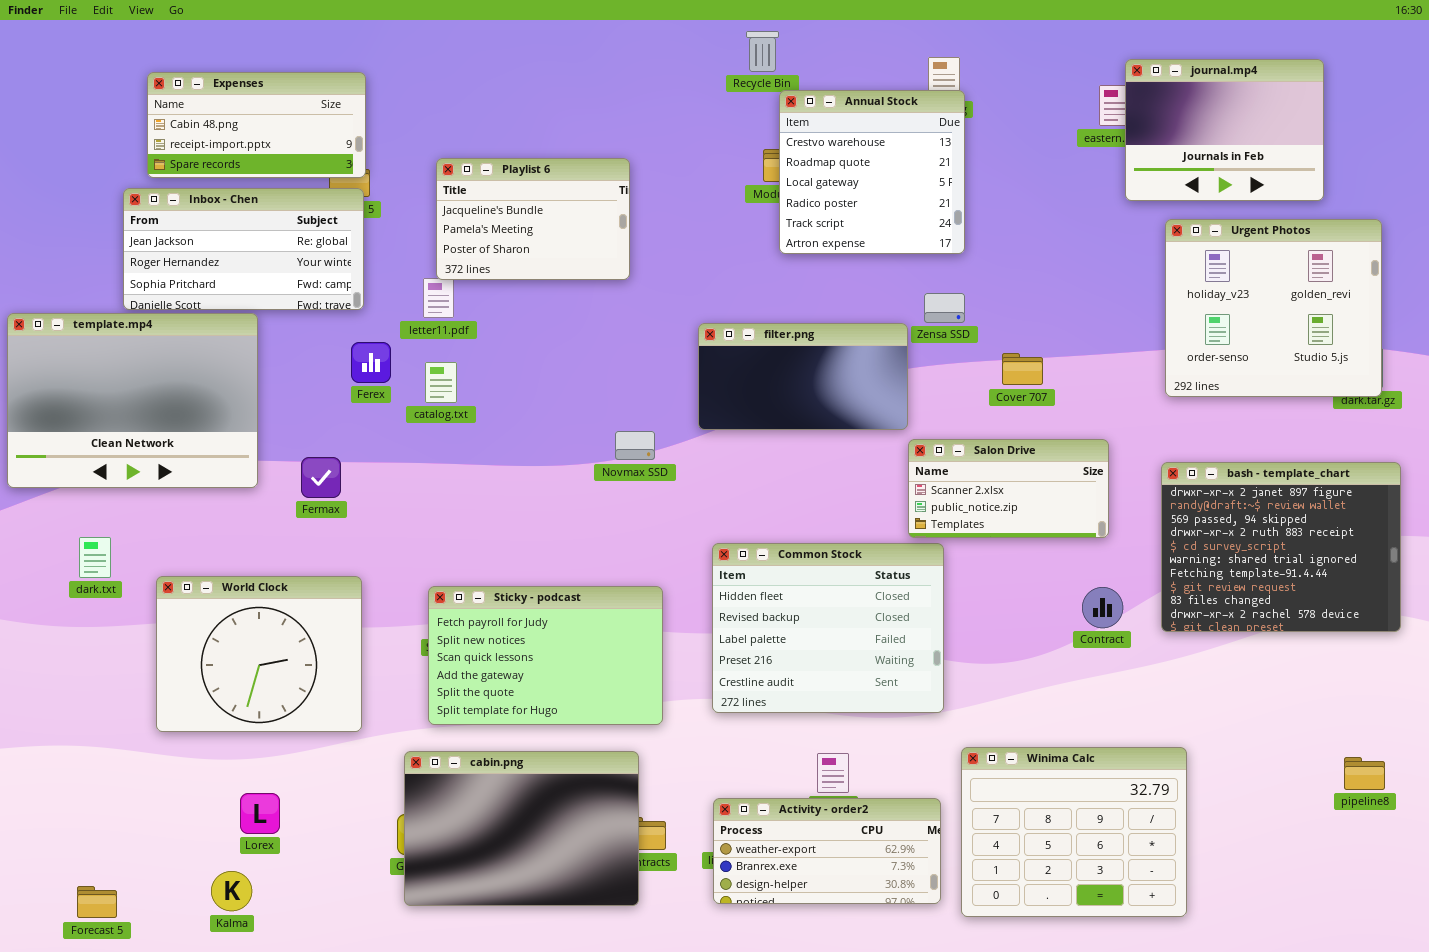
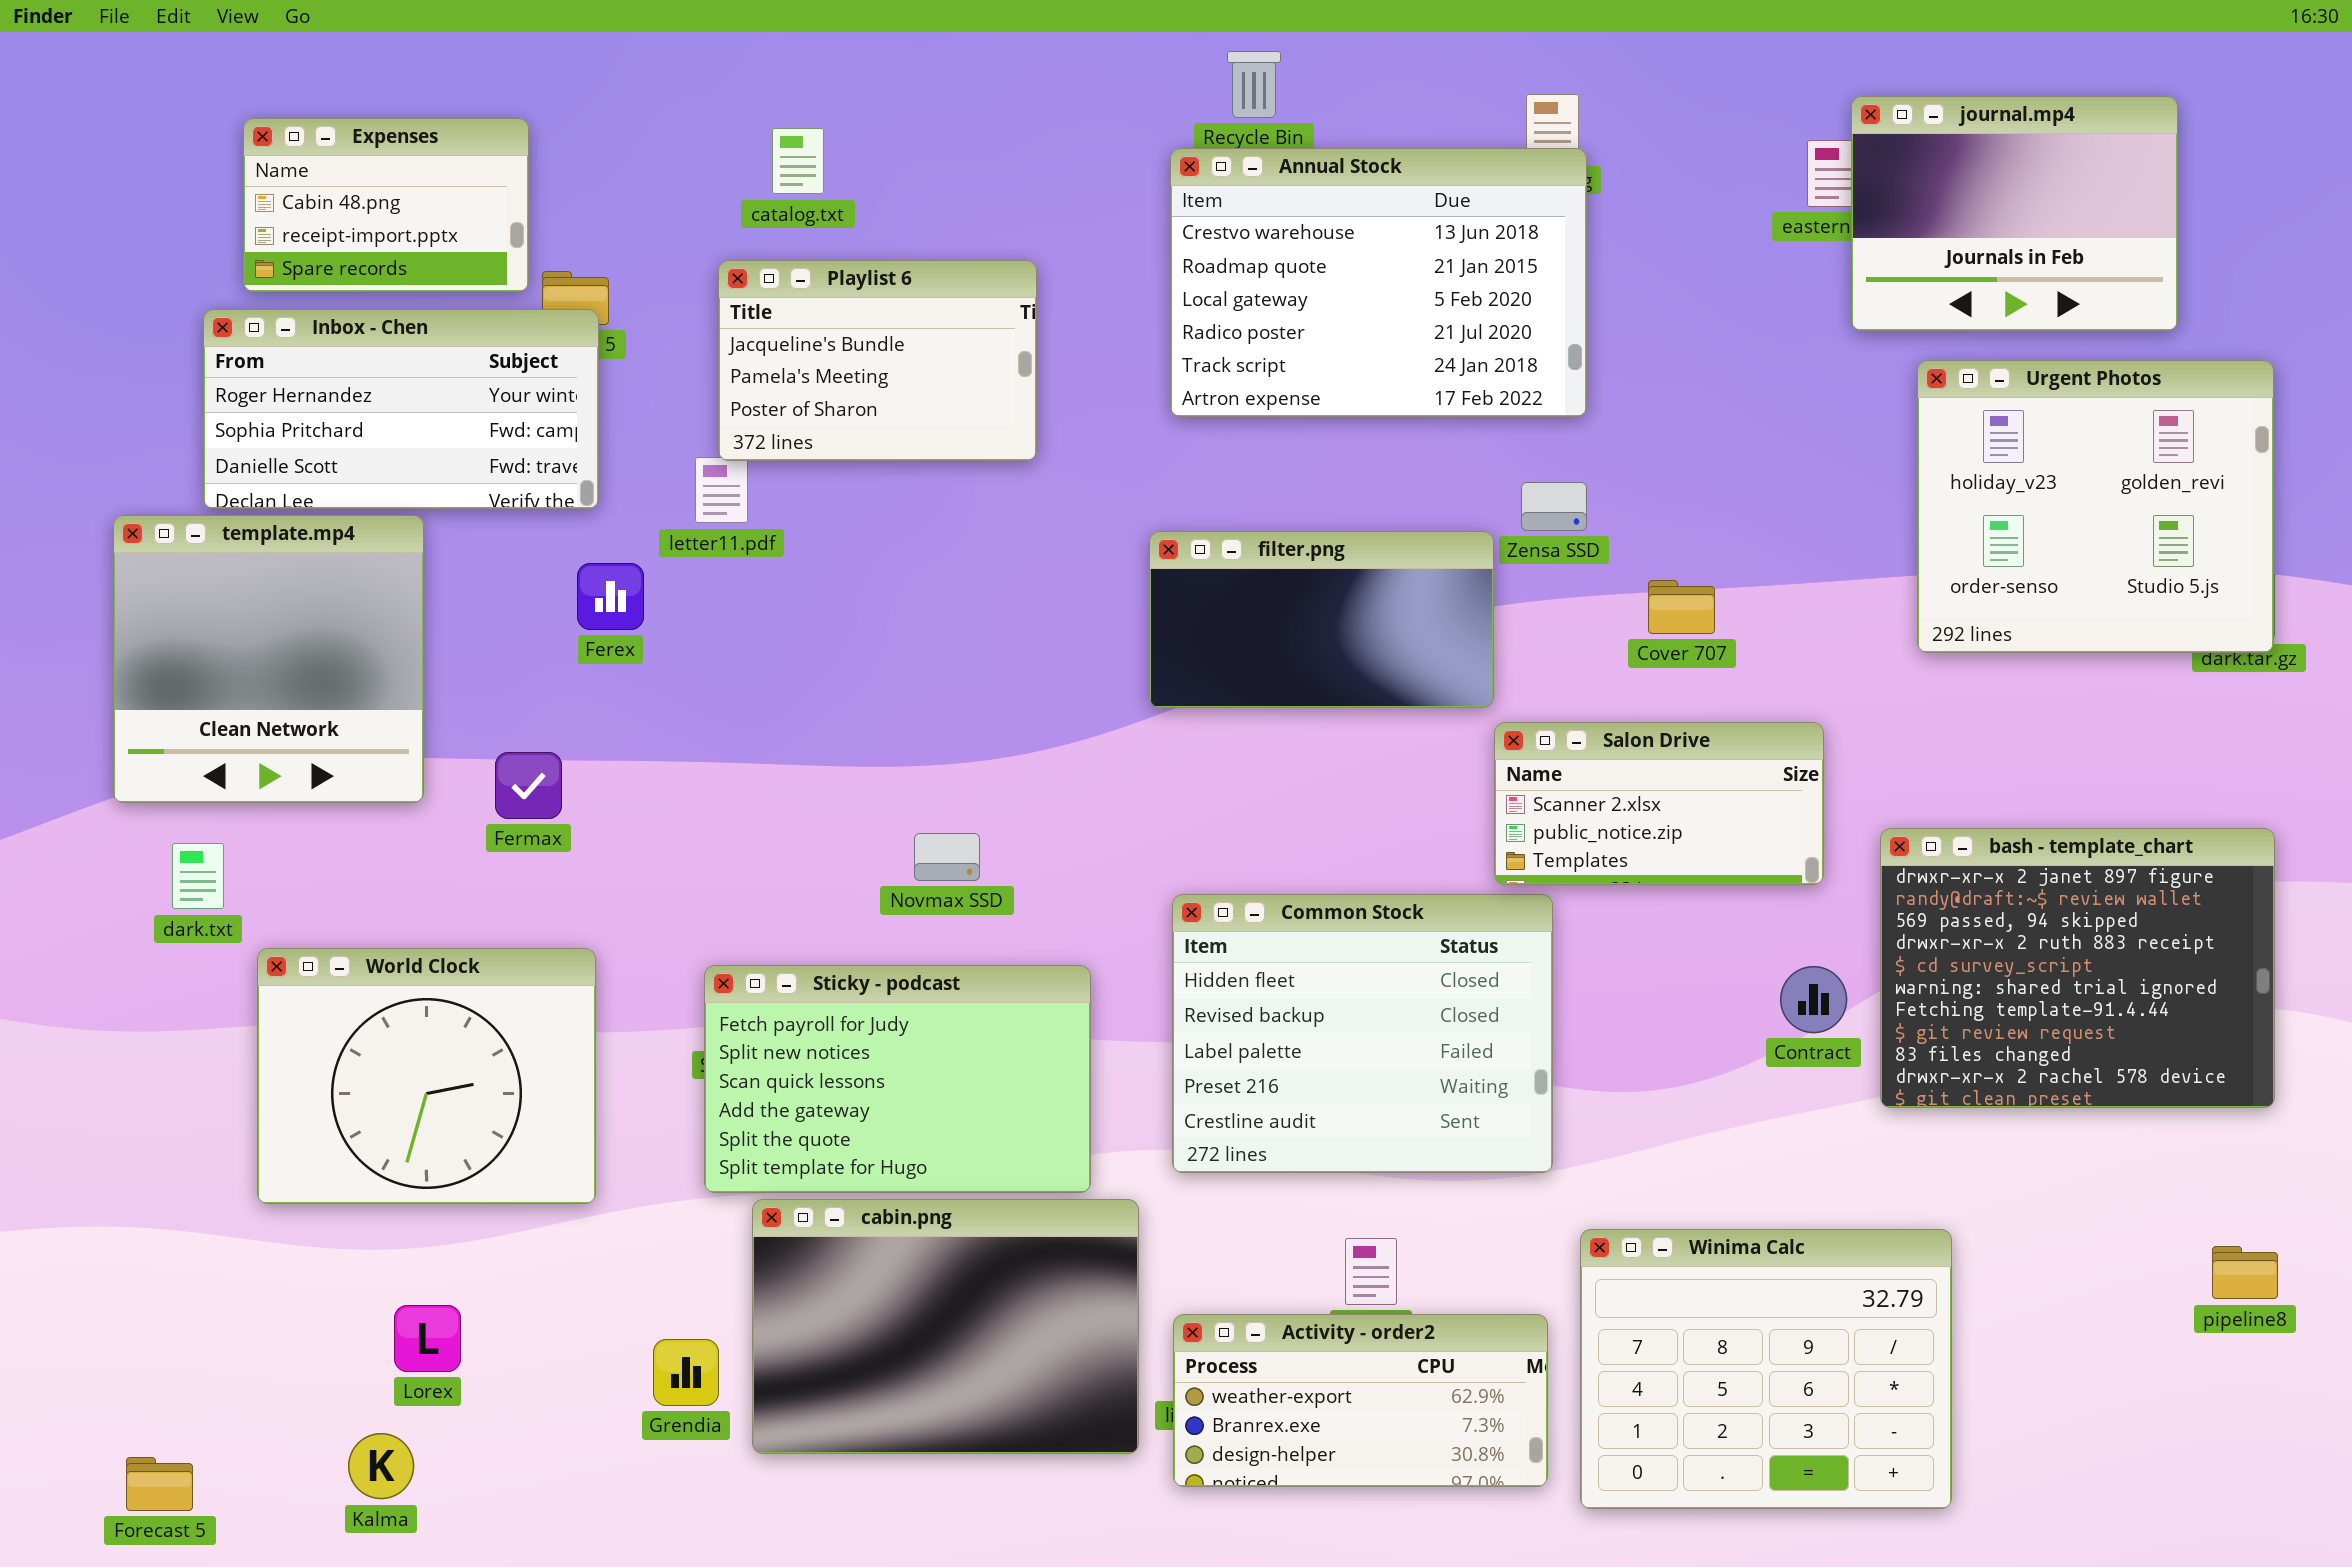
Expenses: [147,72,366,178] -> [243,118,529,292], resized
Annual Stock: [779,90,965,254] -> [1170,148,1587,417], resized
Inbox - Chen: [123,188,364,310] -> [203,309,599,509], scrolled down 1 row
template.mp4: [7,313,258,488] -> [113,515,424,803], resized
catalog.txt: [425,362,457,403] -> [772,128,824,194], moved
Novmax SSD: [615,431,655,460] -> [914,833,980,881], moved
bash - template_chart: [1161,462,1401,632] -> [1880,828,2275,1108], moved
dark.txt: [79,537,111,578] -> [172,843,224,909], moved
cabin.png: [404,751,639,906] -> [752,1199,1139,1454], moved

